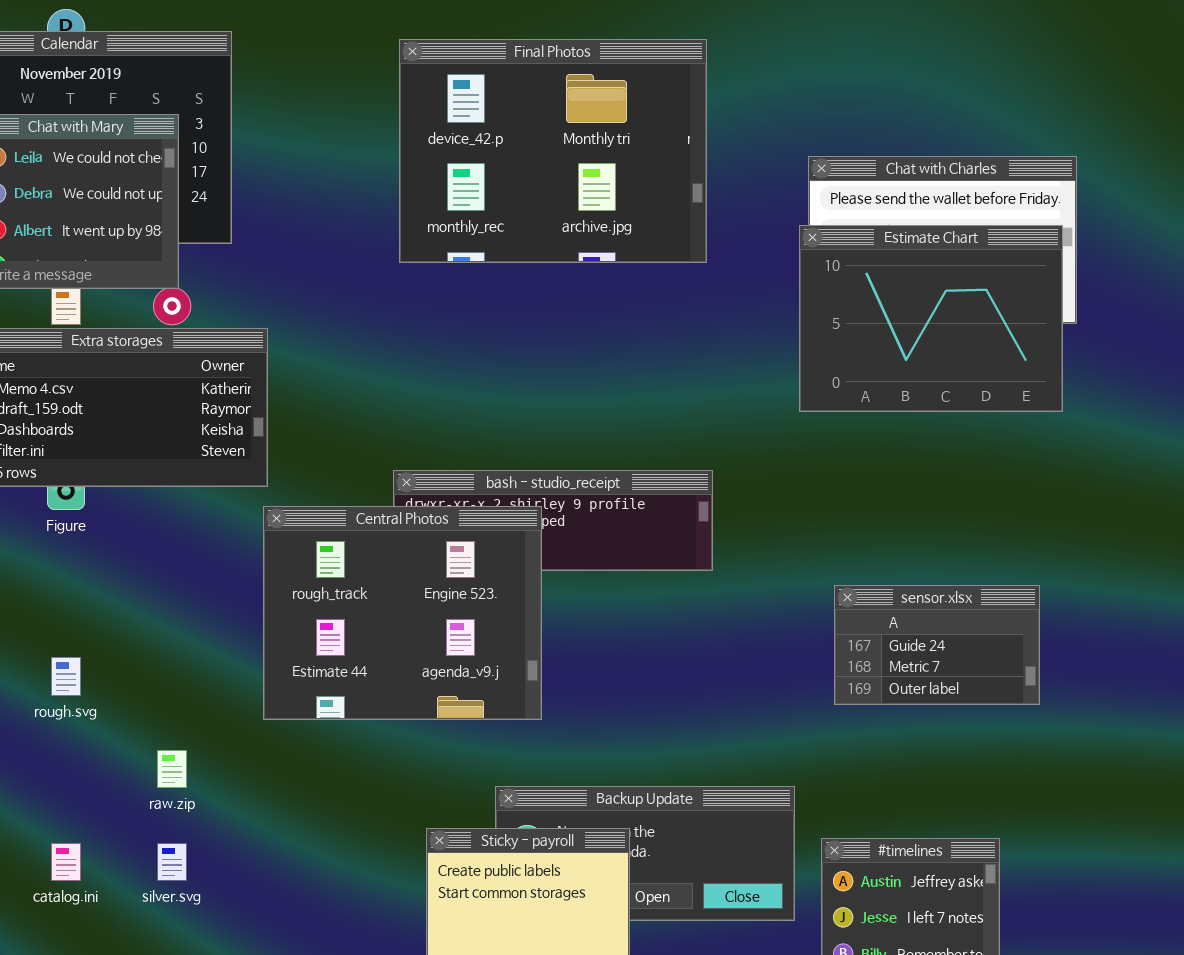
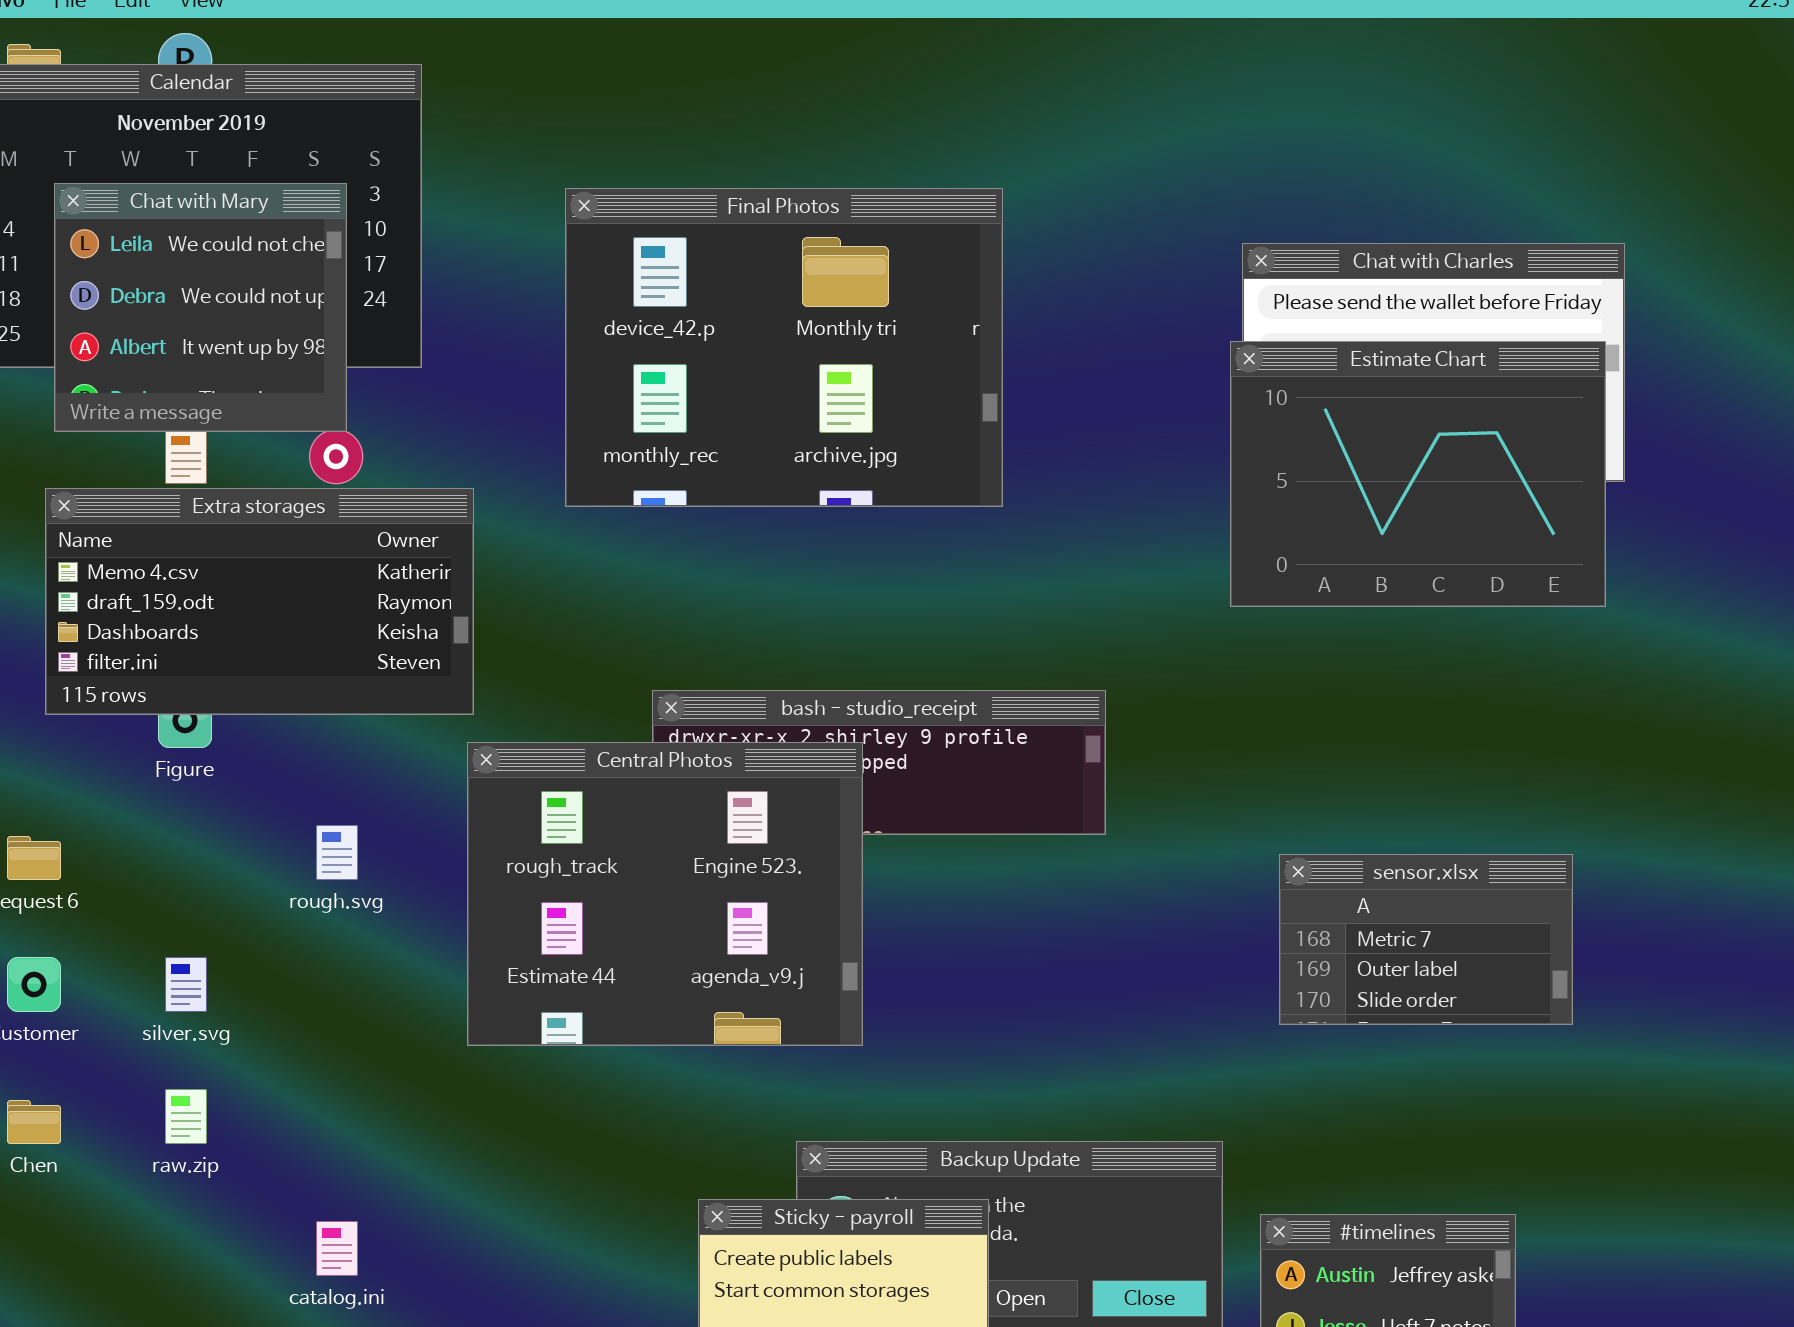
Final Photos: [399,39,707,263] -> [565,188,1003,507], moved
sensor.xlsx: [834,585,1040,705] -> [1279,854,1573,1025], scrolled down 1 row
rough.svg: [51,657,81,696] -> [316,825,358,880], moved
raw.zip: [157,750,187,788] -> [165,1089,207,1144], moved
catalog.ini: [51,843,81,881] -> [316,1221,358,1276], moved
silver.svg: [157,843,187,881] -> [165,957,207,1012], moved

